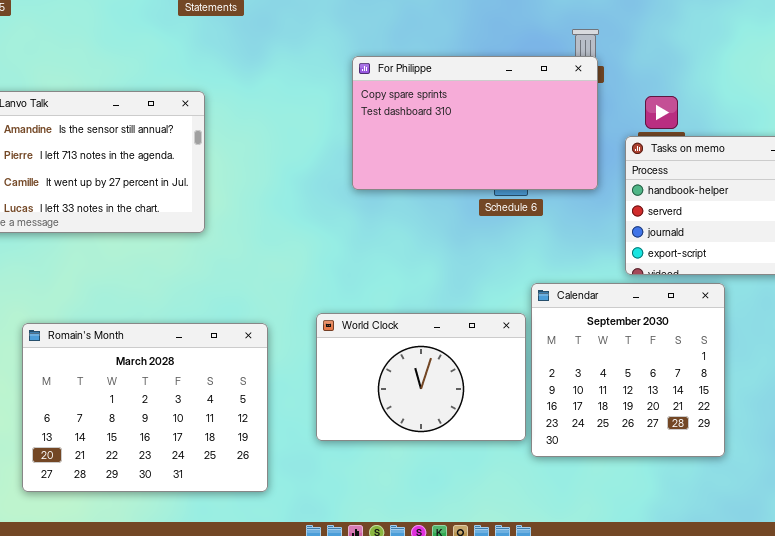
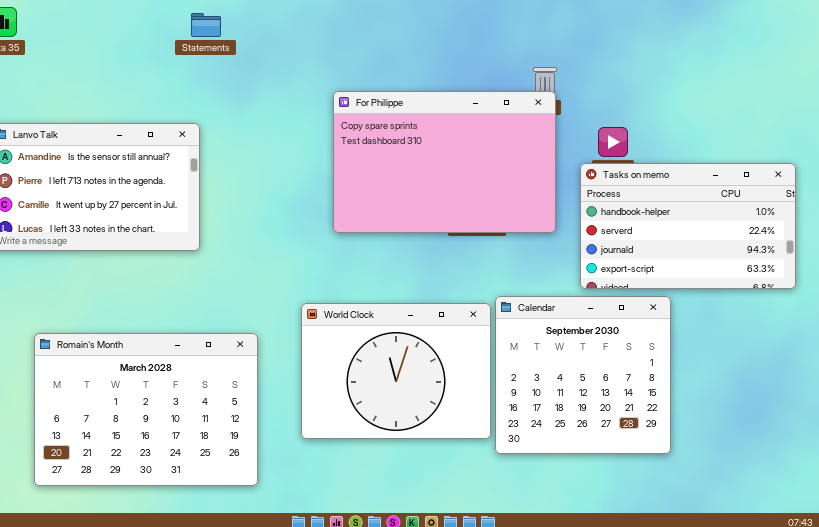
For Philippe: [352,56,598,190] -> [333,91,556,233], resized
World Clock: [316,313,526,441] -> [301,303,491,439], resized

